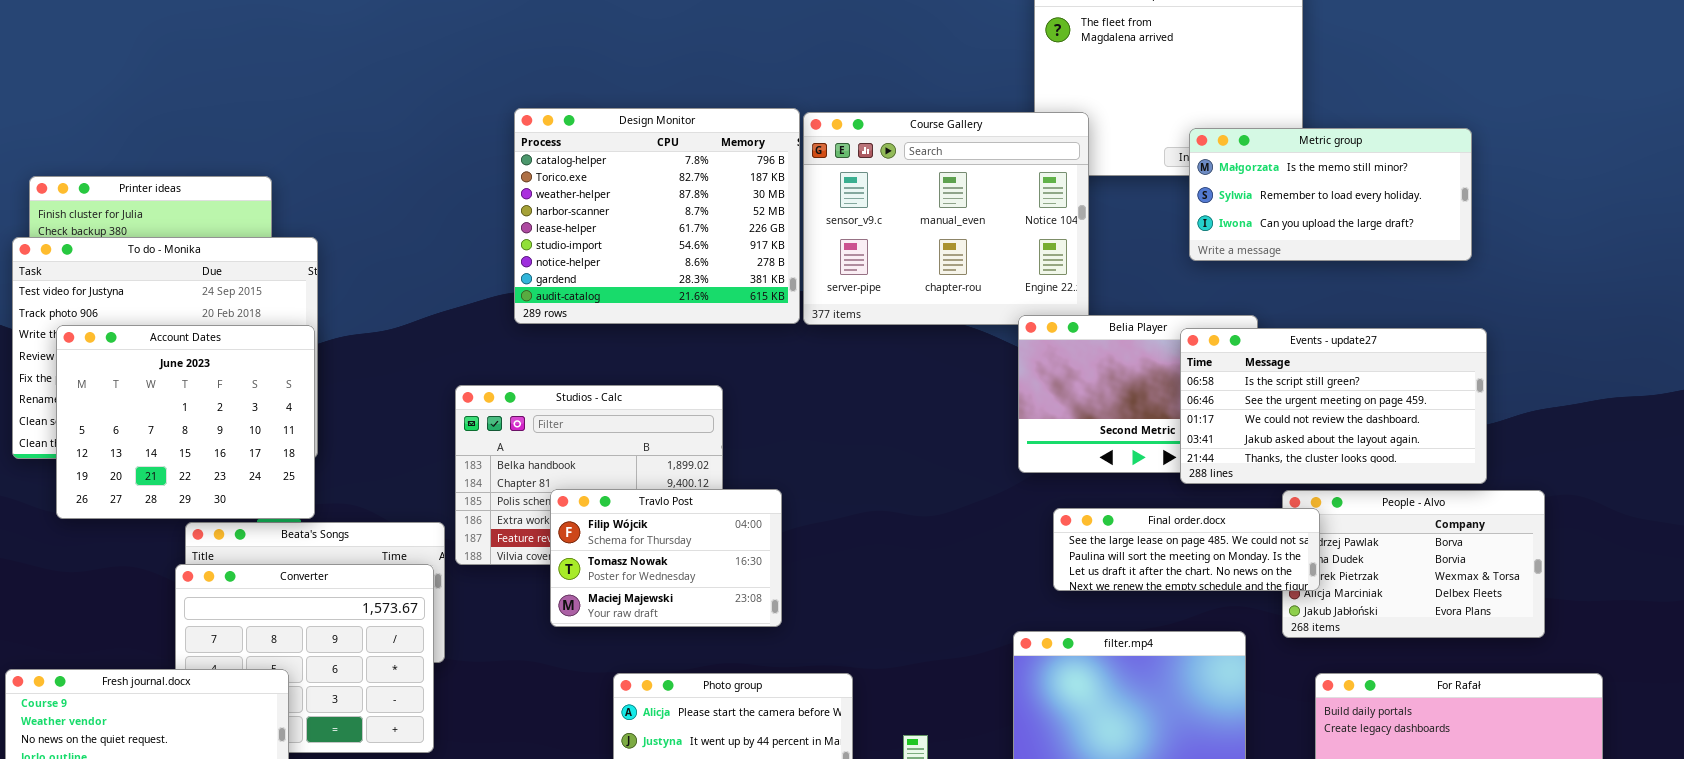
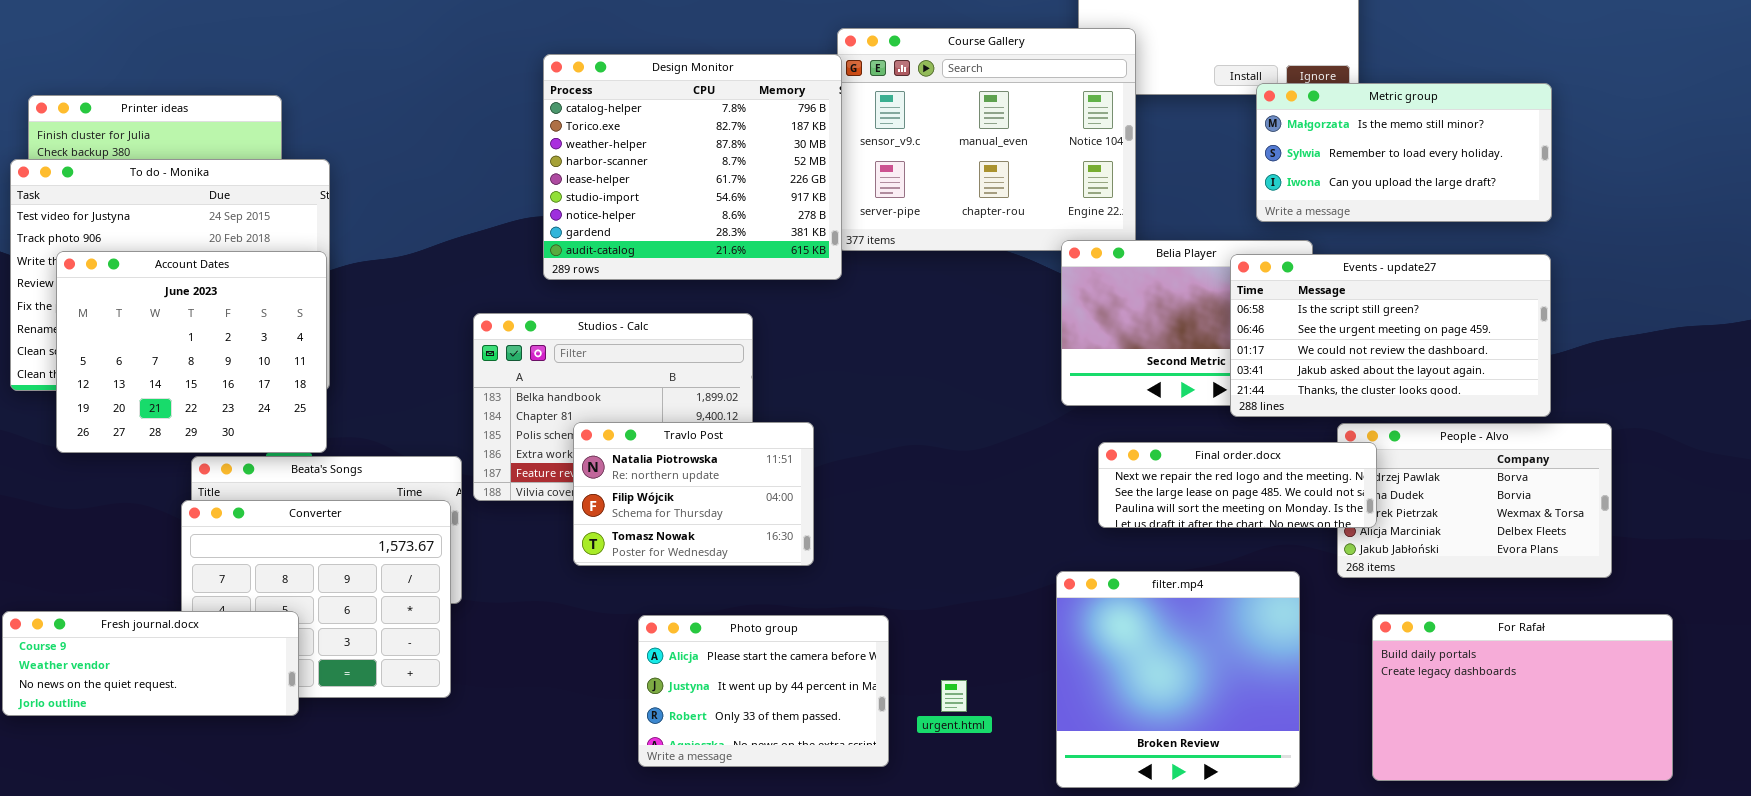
Design Monitor: [514,108,800,324] -> [543,54,842,280], moved
Metric group: [1189,128,1472,261] -> [1256,83,1552,222], moved
Travlo Post: [550,489,782,627] -> [573,422,814,566], scrolled up 1 row
Final order.docx: [1053,508,1320,591] -> [1098,442,1377,528], scrolled up 1 row

